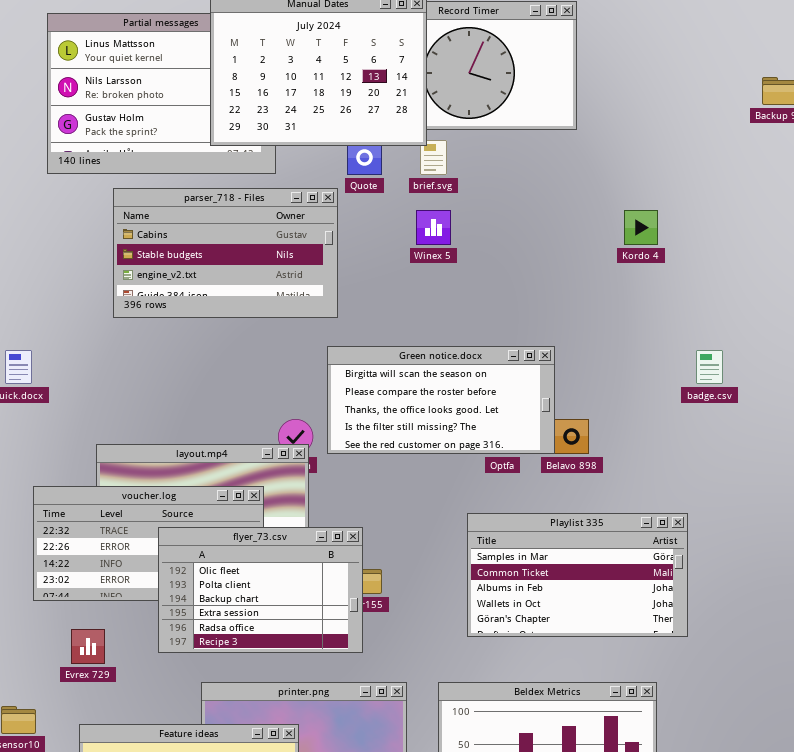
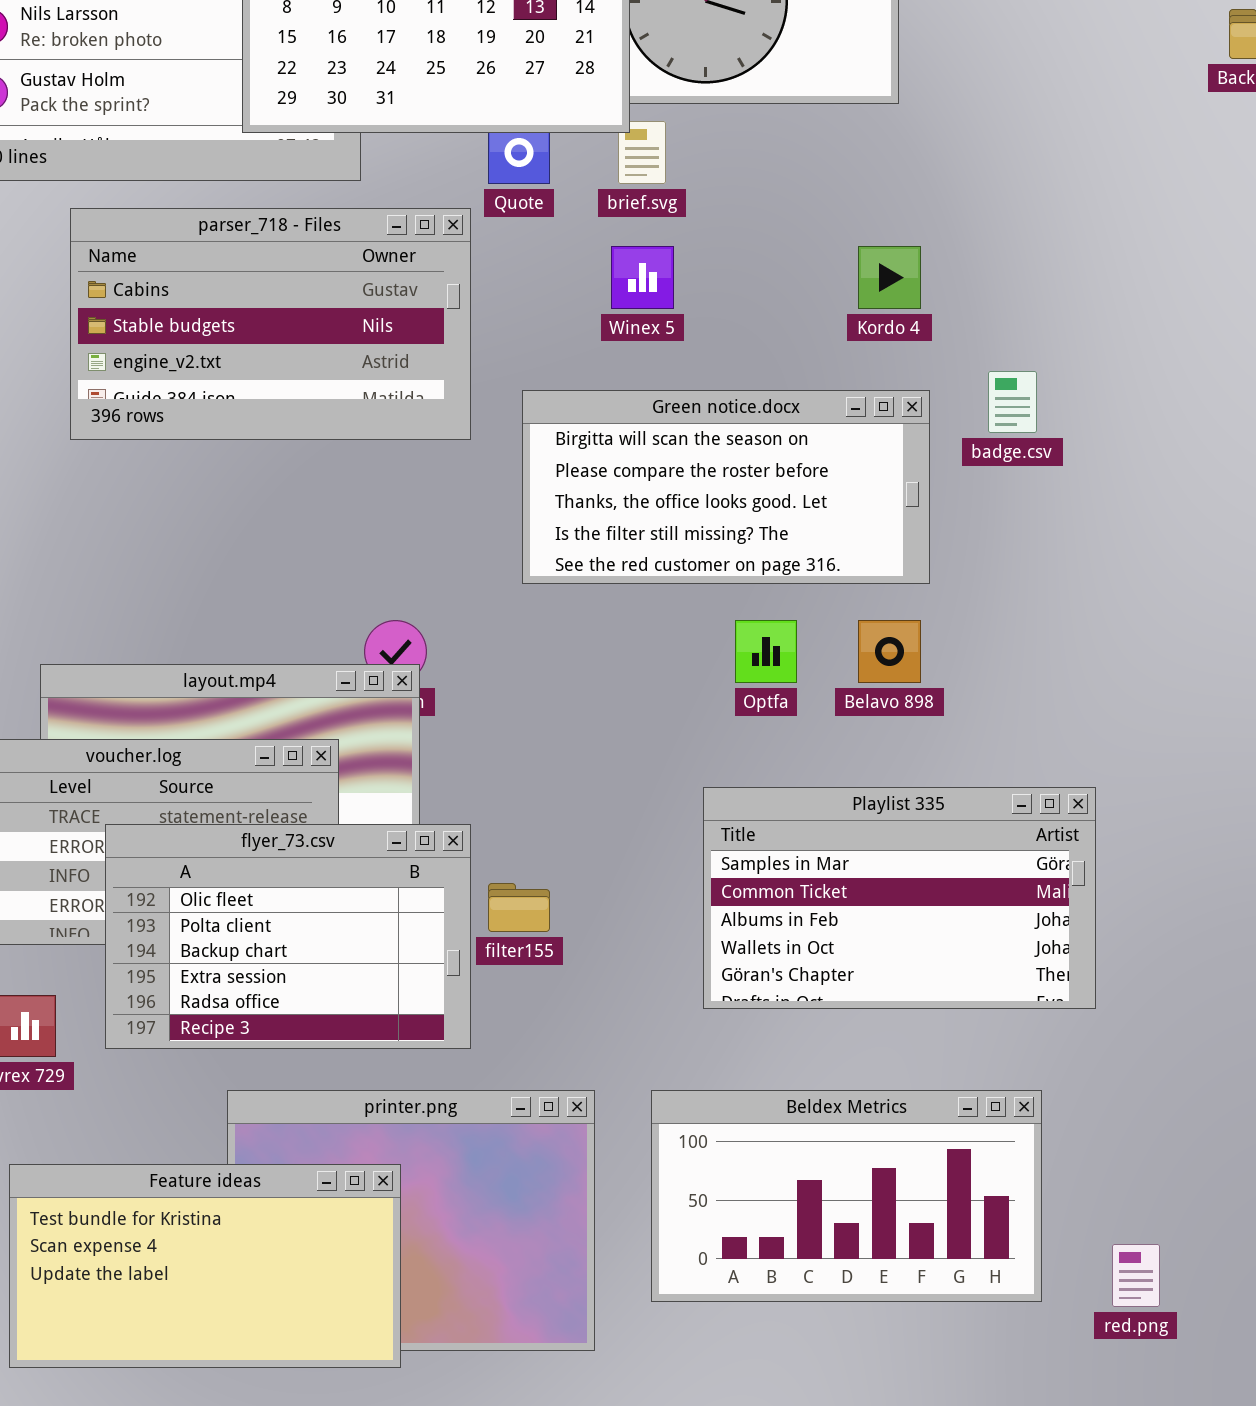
Kordo 4: [624,210,658,245] -> [858,246,921,309], moved
Green notice.docx: [327,346,555,454] -> [522,390,930,584], moved
badge.csv: [696,350,723,384] -> [988,371,1037,433], moved
flyer_73.csv: [158,527,363,653] -> [105,824,471,1049], moved

